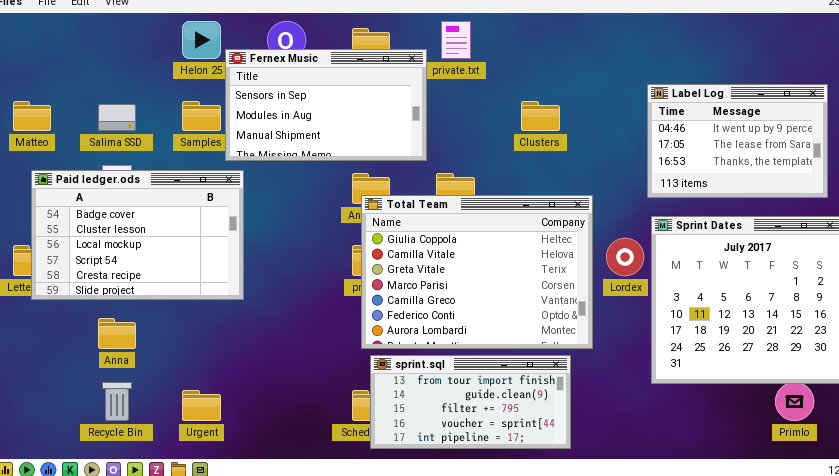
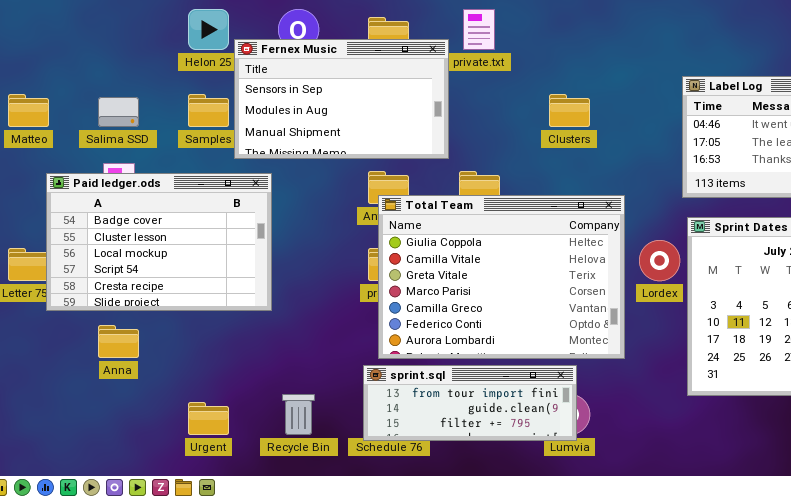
Paid ledger.ods: [31,170,244,300] -> [46,173,272,311], moved
sprint.sql: [370,355,571,449] -> [363,365,577,441], moved, resized
Recycle Bin: [102,382,132,421] -> [282,394,315,435], moved

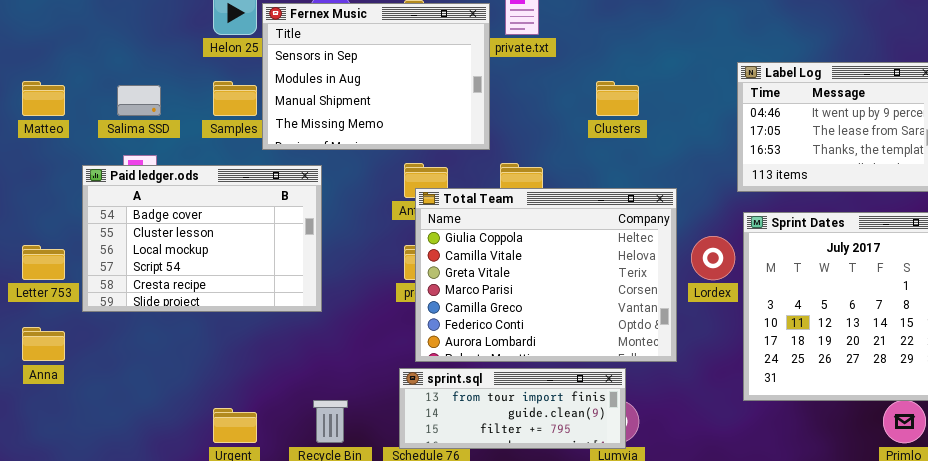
Fernex Music: [234,39,449,159] -> [262,3,490,150], resized
Paid ledger.ods: [46,173,272,311] -> [82,165,322,312], moved
Anna: [98,325,139,358] -> [22,327,65,361], moved

